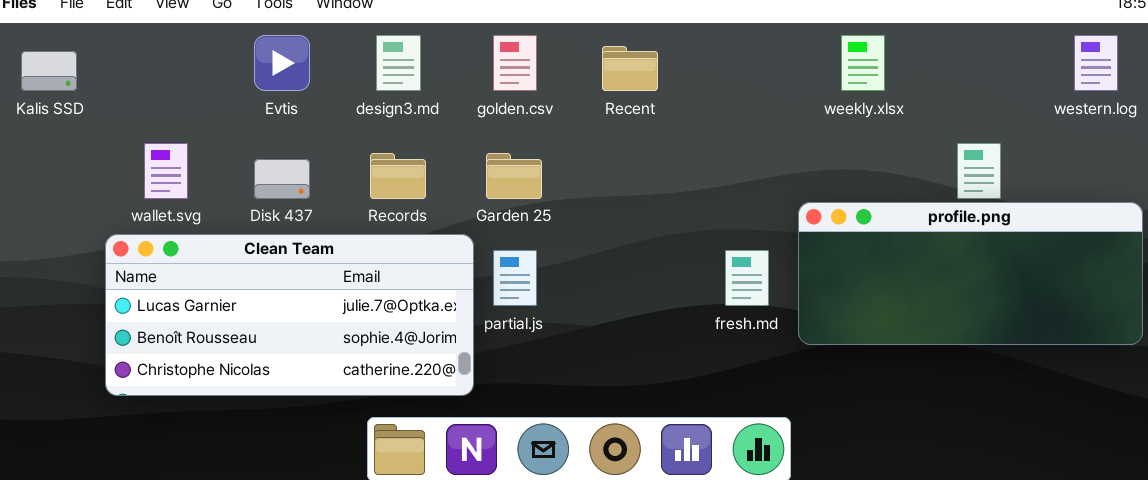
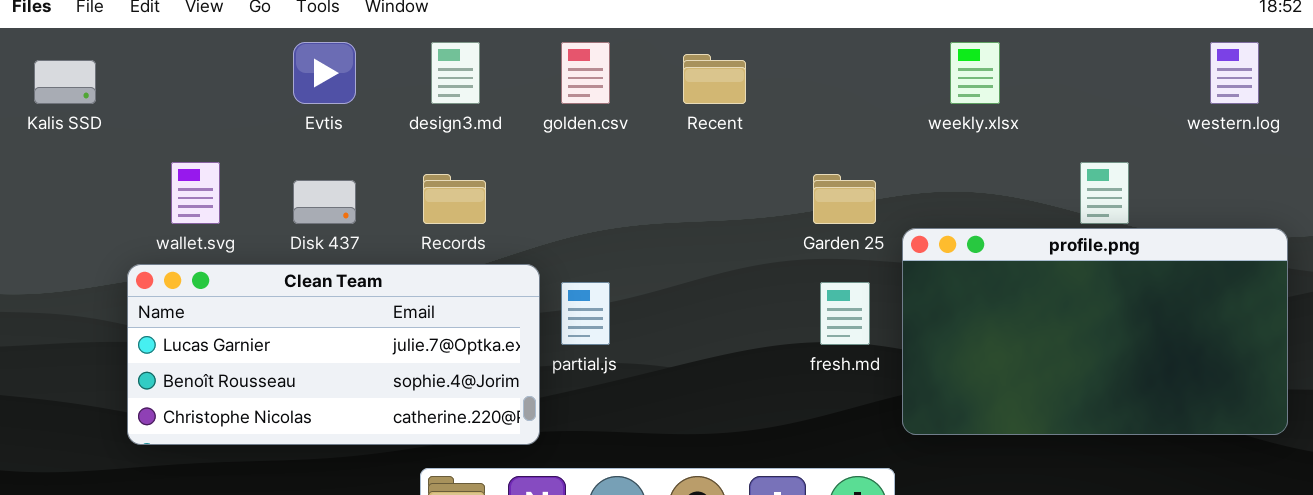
Garden 25: [486,153,542,199] -> [813,174,876,224], moved
profile.png: [798,202,1143,345] -> [902,228,1288,435], resized

